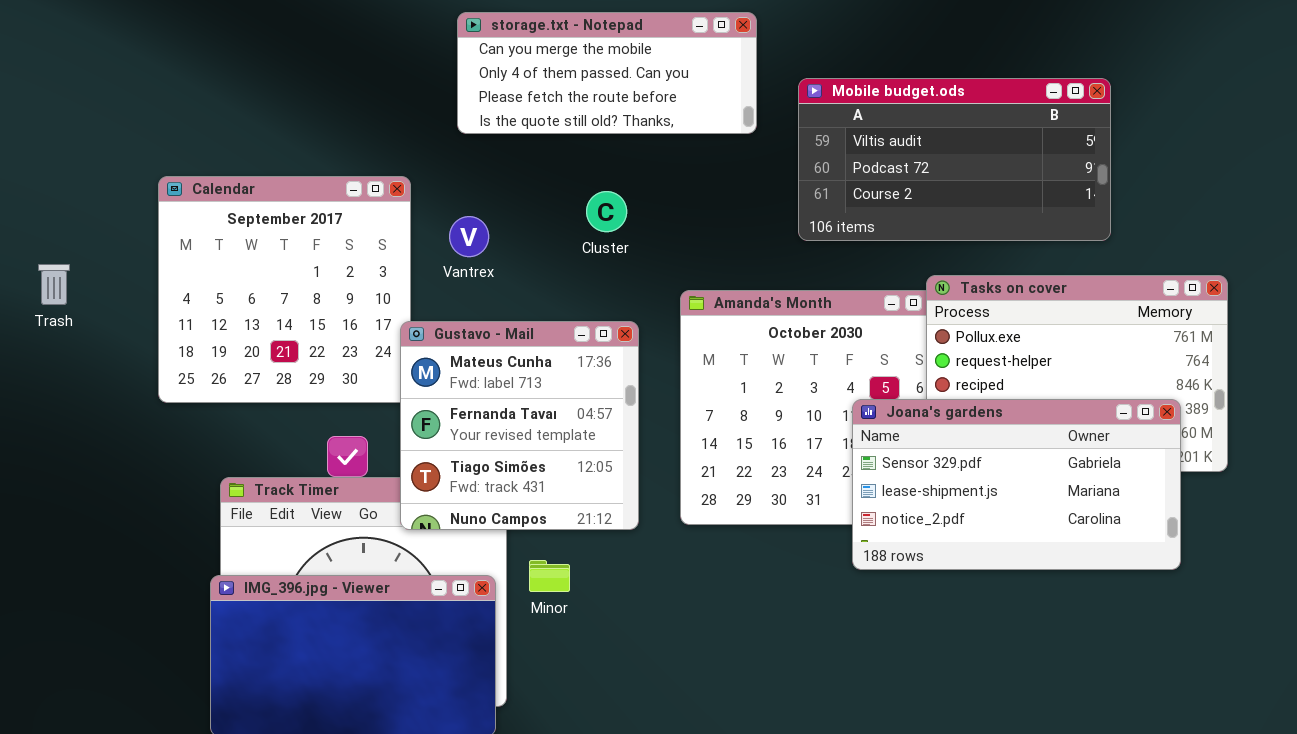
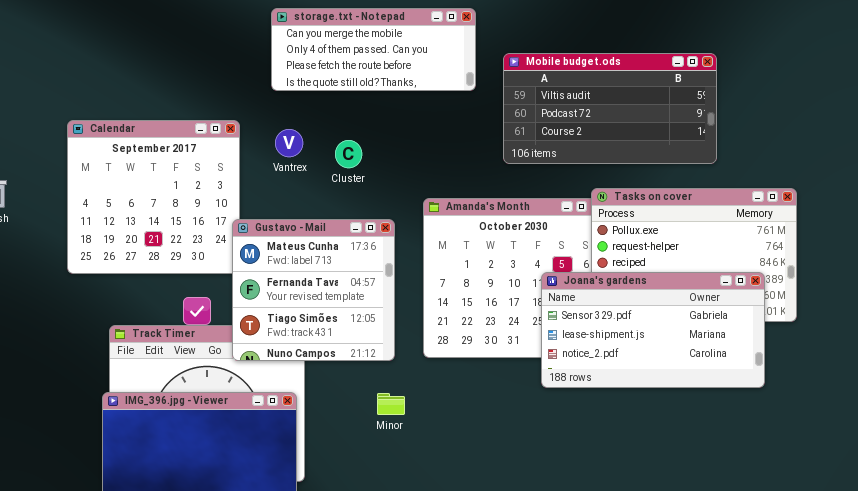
Cluster: [586,191,627,232] -> [335,140,362,168], moved
Vantrex: [449,216,489,257] -> [275,129,303,157], moved
Minor: [529,560,570,592] -> [377,393,405,415], moved

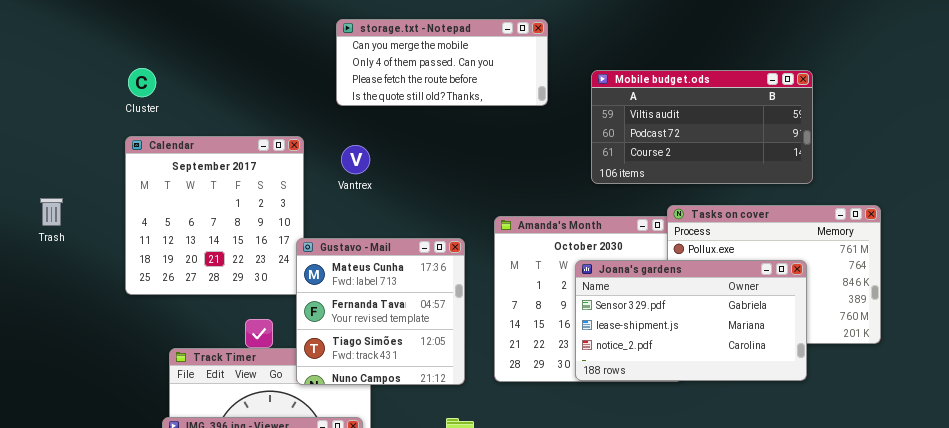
Mobile budget.ods: [503,53,717,164] -> [591,70,813,184], moved
Cluster: [335,140,362,168] -> [128,68,156,97], moved
Joana's gardens: [541,272,765,388] -> [575,260,807,381], moved

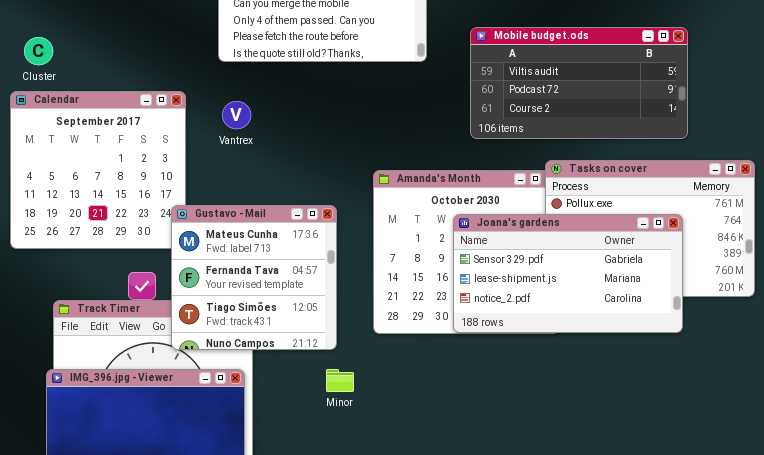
Cluster: [128,68,156,97] -> [24,37,53,65], moved
Gustavo - Mail: [296,238,465,385] -> [171,205,337,350], moved

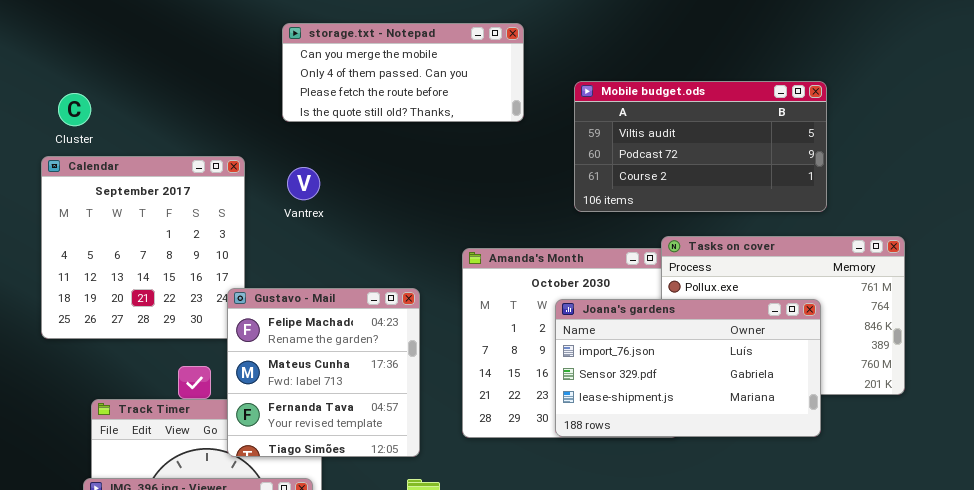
Gustavo - Mail: [171,205,337,350] -> [227,288,420,457], scrolled up 1 row
Joana's gardens: [453,214,683,333] -> [555,299,821,437], scrolled up 1 row

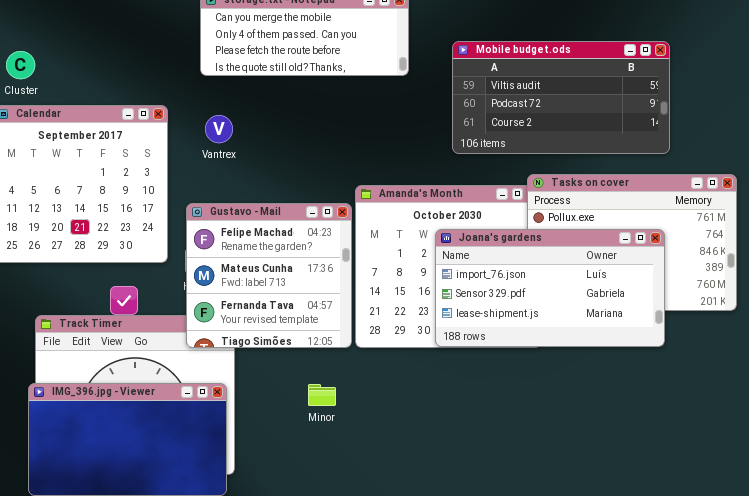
Gustavo - Mail: [227,288,420,457] -> [186,203,352,348], moved

